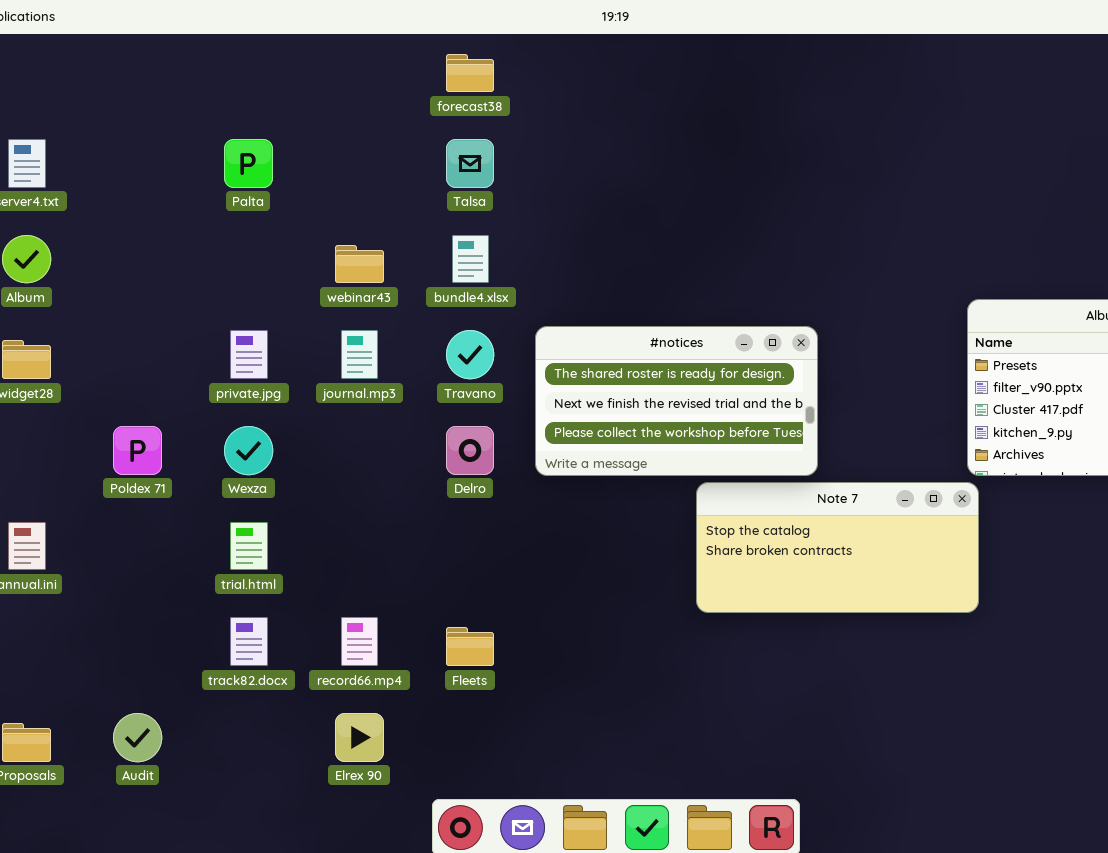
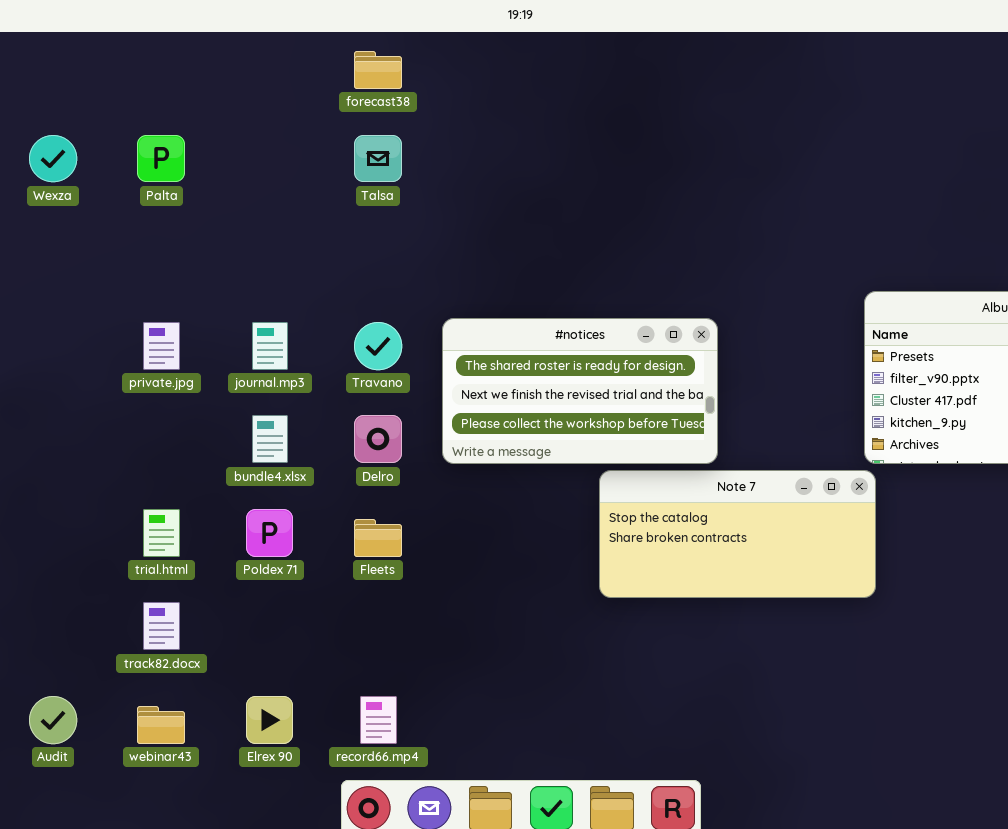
bundle4.xlsx: [452,235,489,283] -> [252,415,288,463], moved
webinar43: [335,245,384,283] -> [137,706,185,744], moved
Poldex 71: [113,426,162,475] -> [246,509,293,557], moved
Wexza: [224,426,273,475] -> [29,135,77,182], moved
record66.mp4: [341,617,378,666] -> [360,696,397,744], moved
Fleets: [446,627,494,666] -> [354,519,402,557], moved

